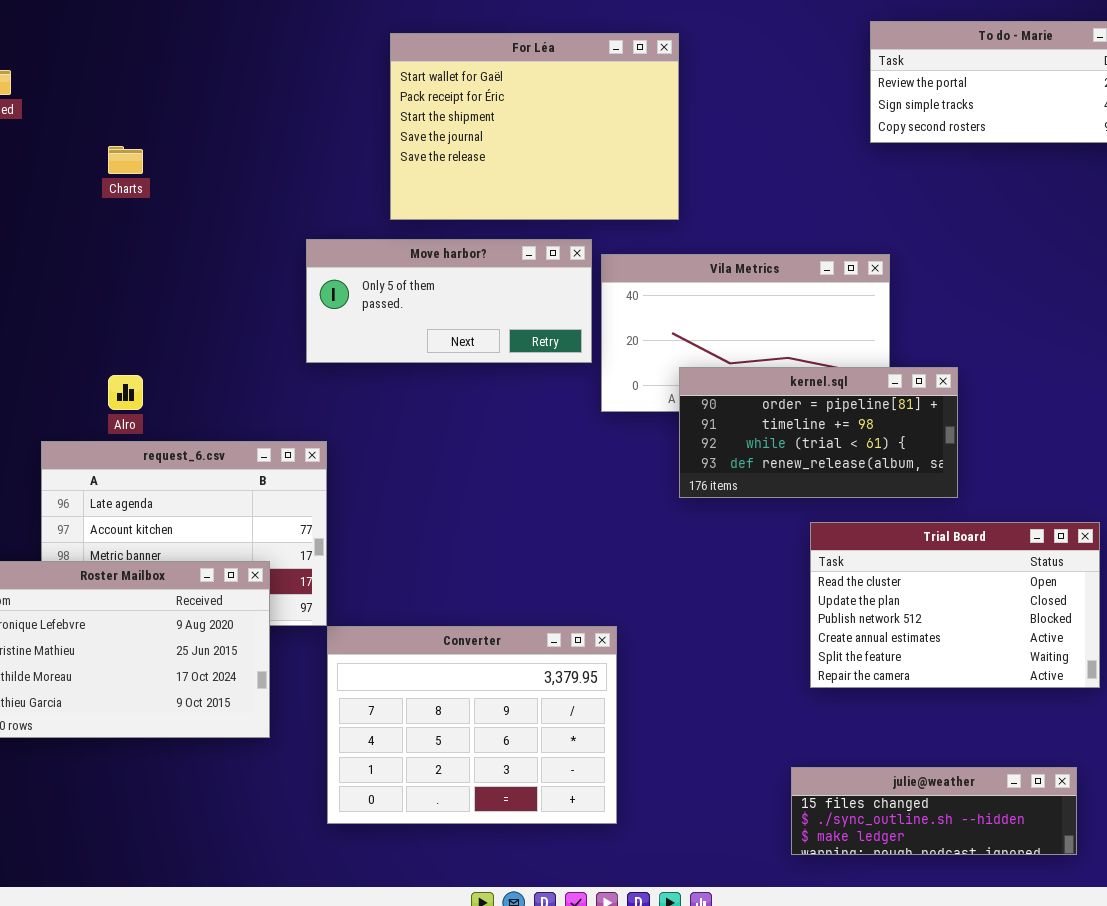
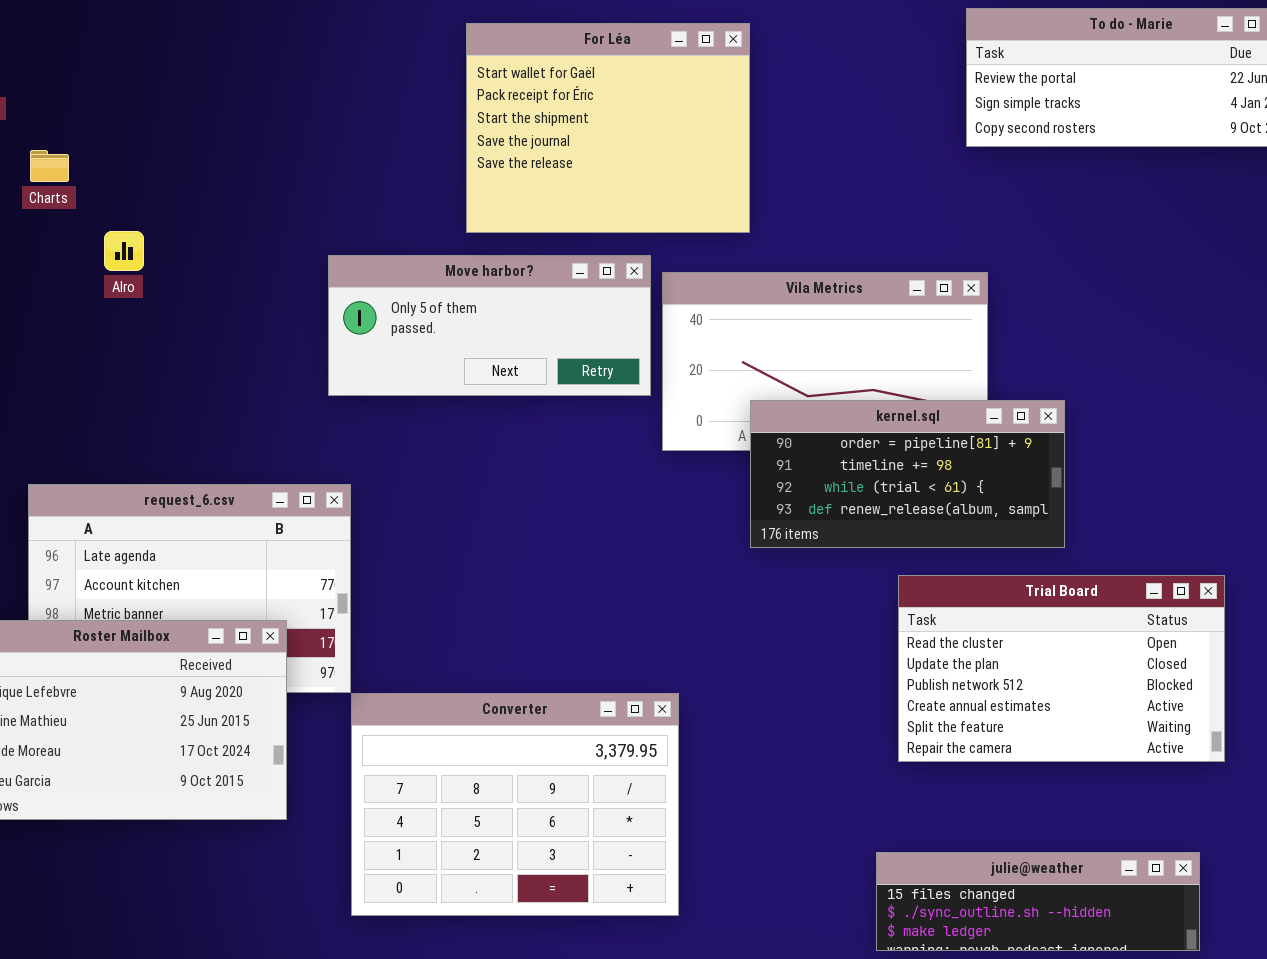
For Léa: [390,33,679,220] -> [466,23,750,233], resized
Charts: [108,146,143,174] -> [30,150,69,182], moved
Alro: [108,375,143,410] -> [104,231,144,271], moved

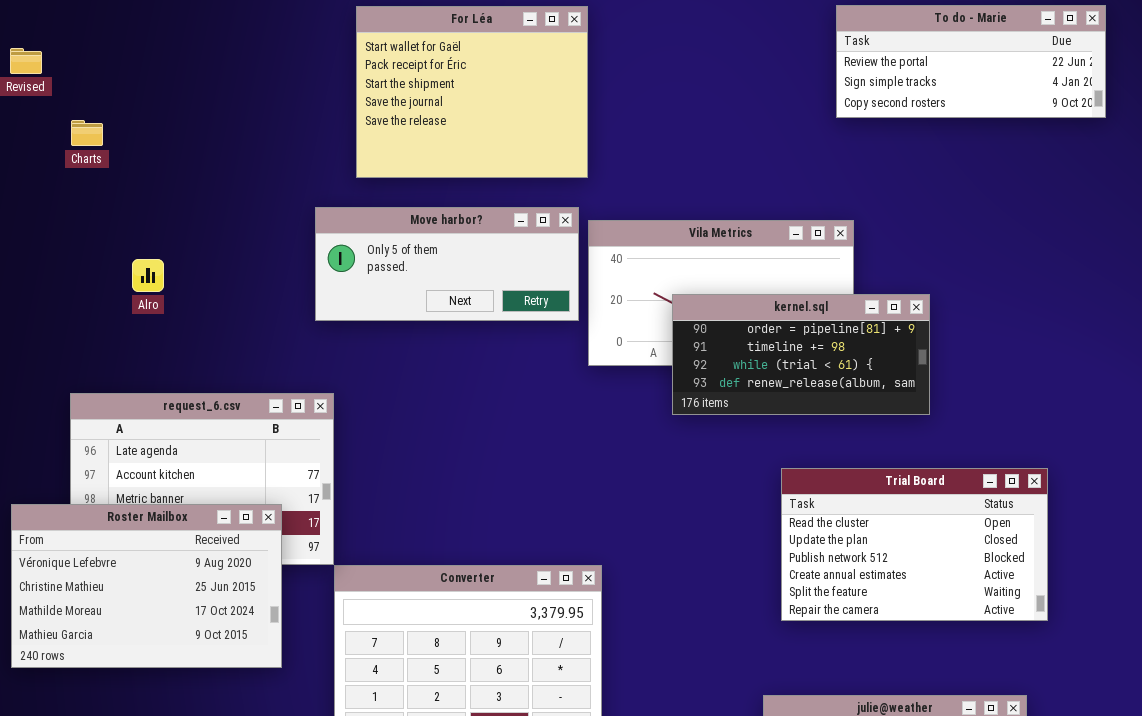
For Léa: [466,23,750,233] -> [356,6,588,178], moved
Alro: [104,231,144,271] -> [132,259,164,292], moved
kernel.sql: [750,400,1065,548] -> [672,294,930,415], moved

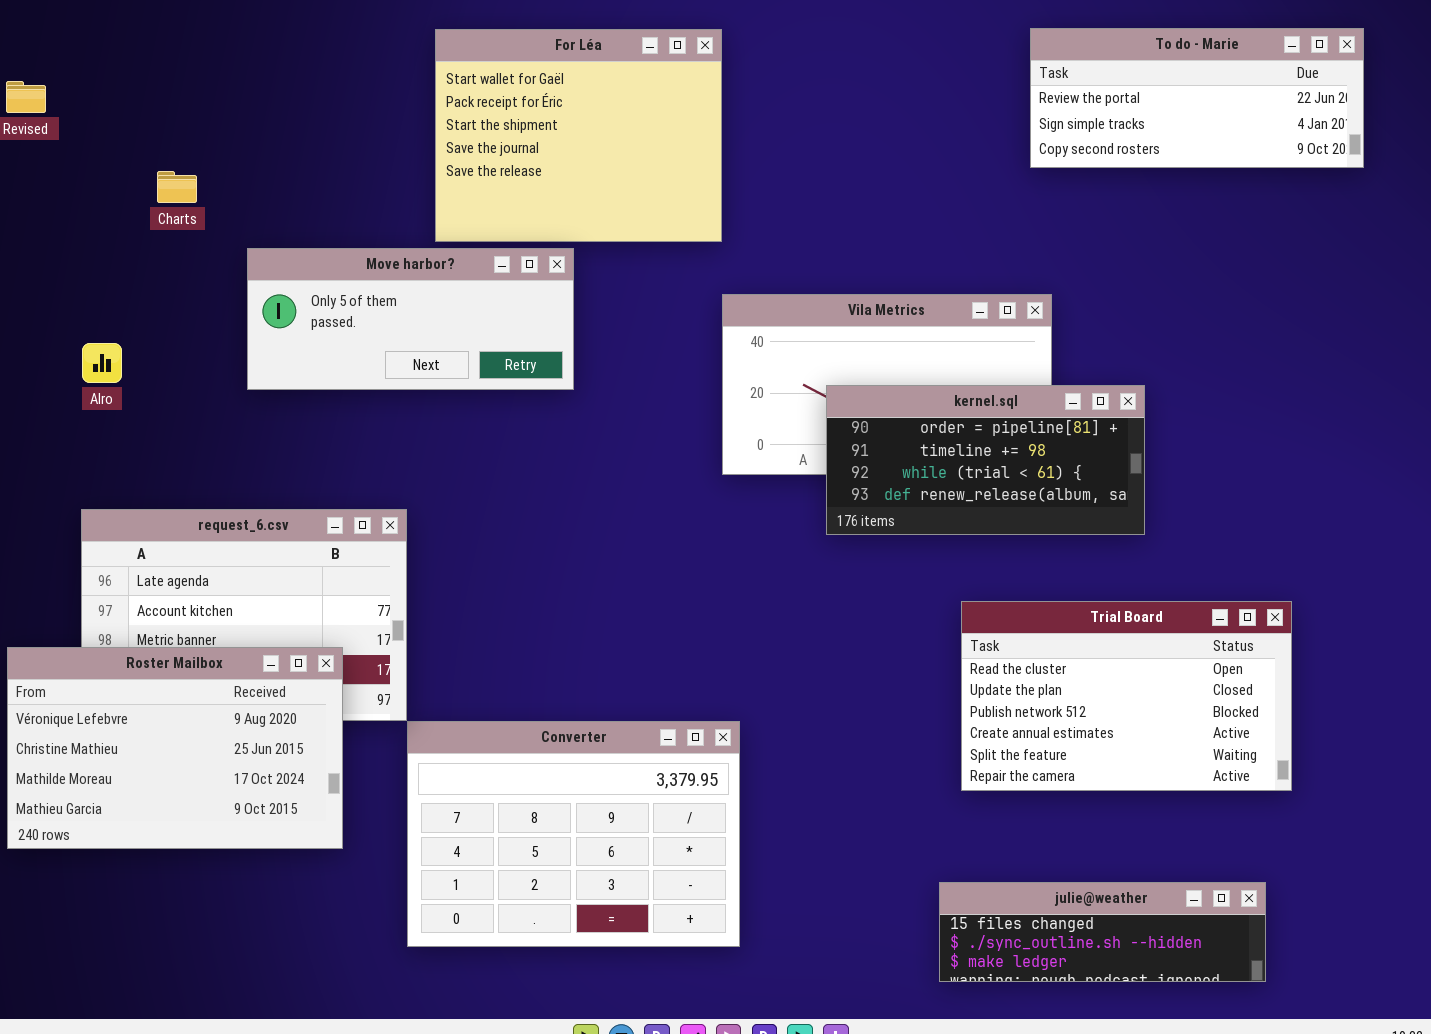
Charts: [71,120,103,146] -> [157,171,197,203], moved
Move harbor?: [315,207,579,321] -> [247,248,574,390], moved
Alro: [132,259,164,292] -> [82,343,122,383], moved

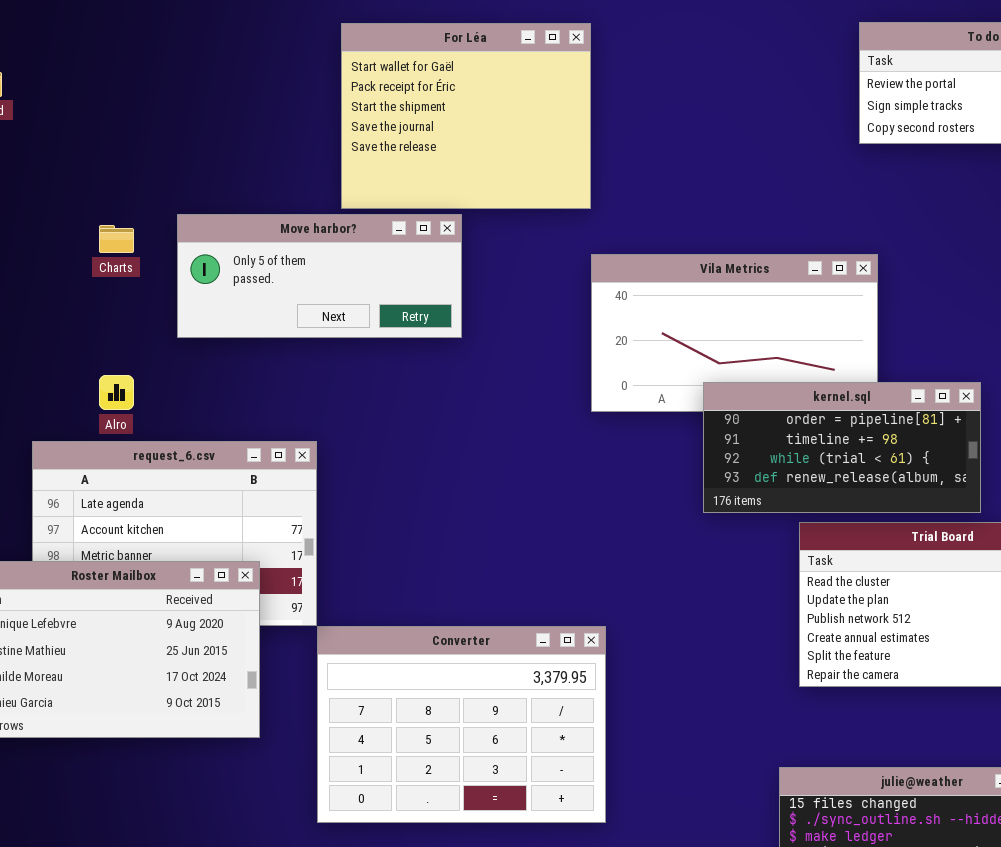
Charts: [157,171,197,203] -> [99,225,134,253], moved
Alro: [82,343,122,383] -> [99,375,134,410], moved
kernel.sql: [826,385,1145,535] -> [703,382,981,513], moved

